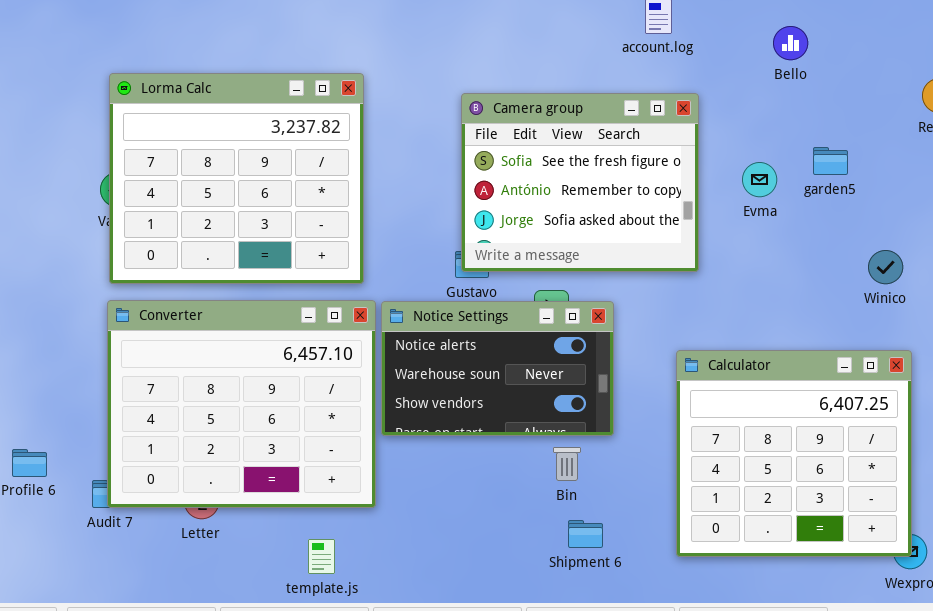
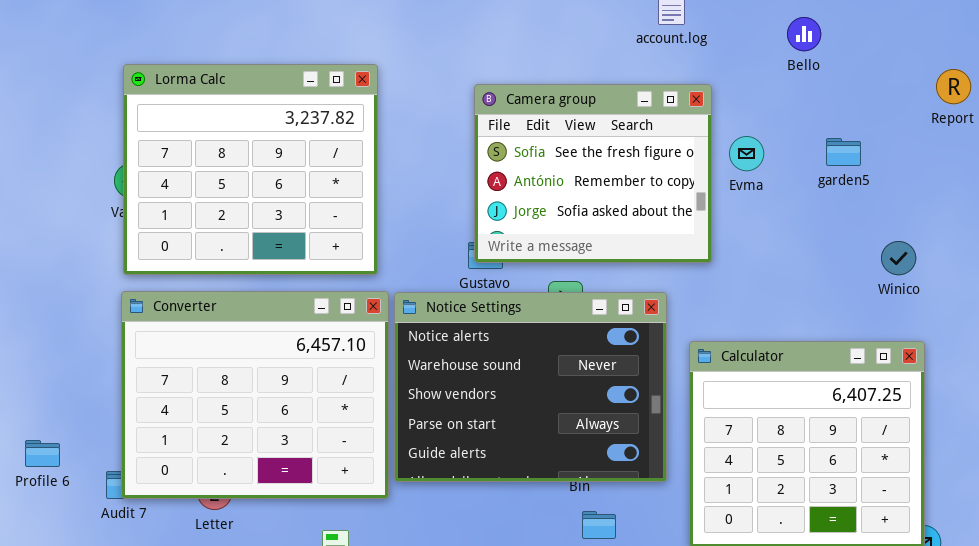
Evma: [742,162,777,197] -> [729,136,764,171], moved
Notice Settings: [381,301,614,436] -> [394,292,667,482], resized

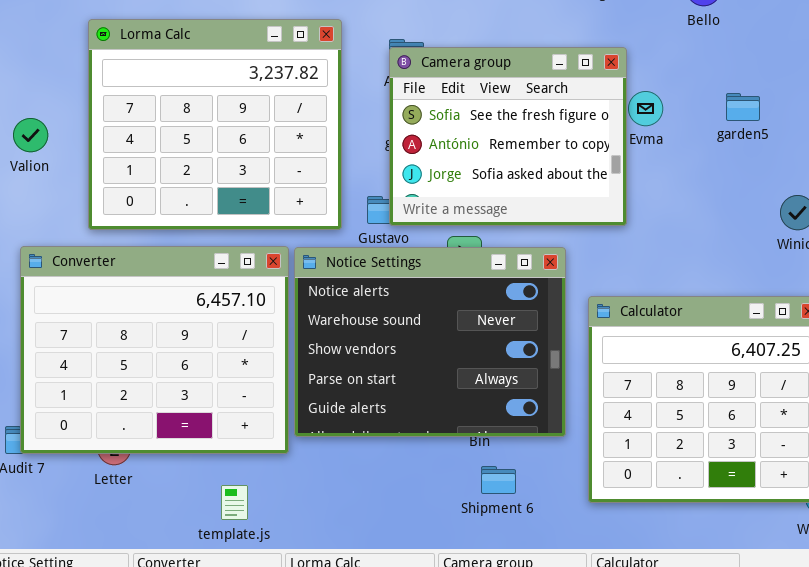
Lorma Calc: [123,64,378,275] -> [88,19,342,230], moved
Camera group: [474,84,712,263] -> [389,47,627,226], moved

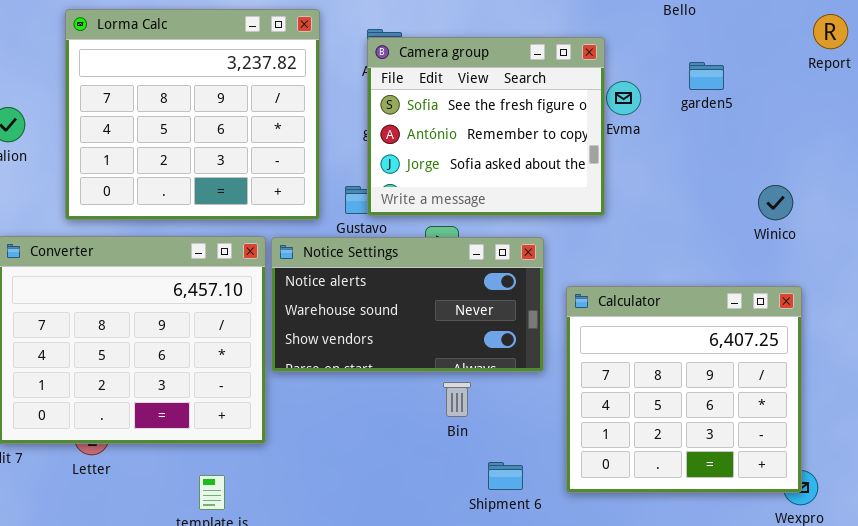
garden5: [726,93,760,121] -> [689,62,724,90], moved
Notice Settings: [294,247,566,437] -> [271,237,544,372], resized
Shipment 6: [481,466,516,494] -> [488,462,523,490], moved

